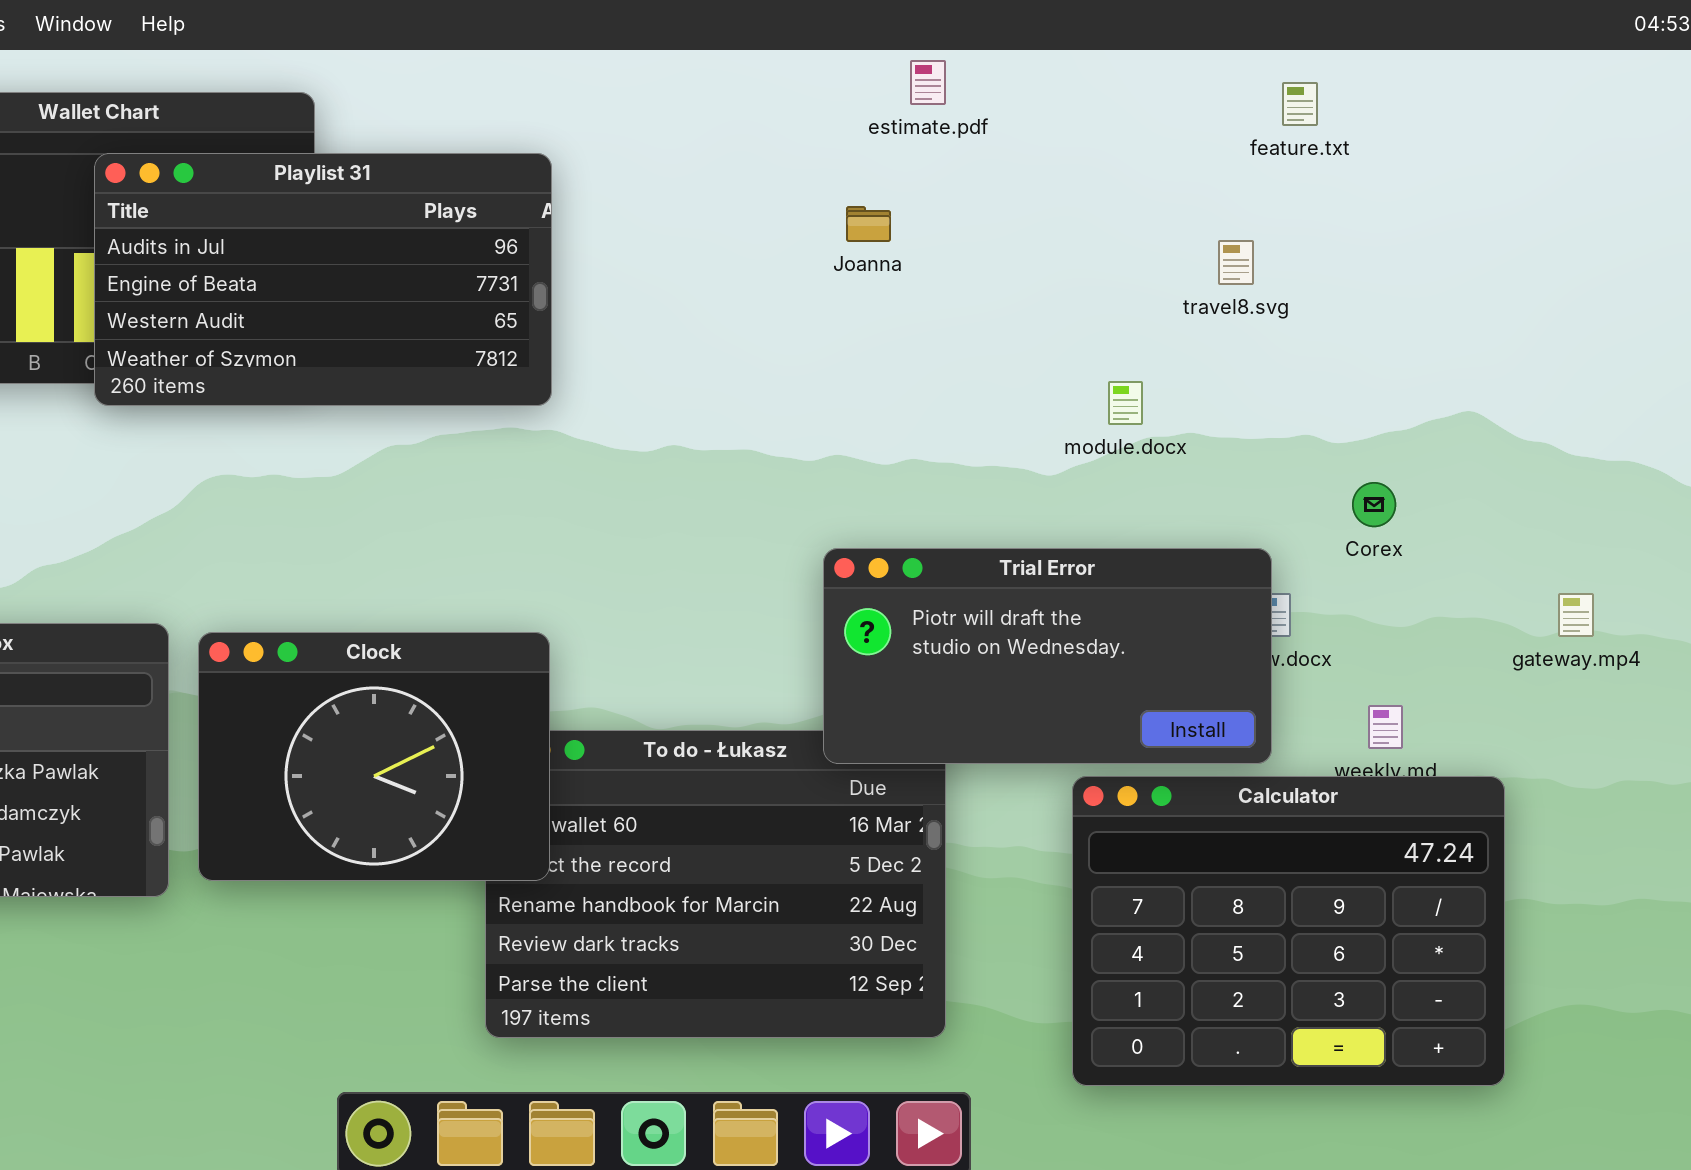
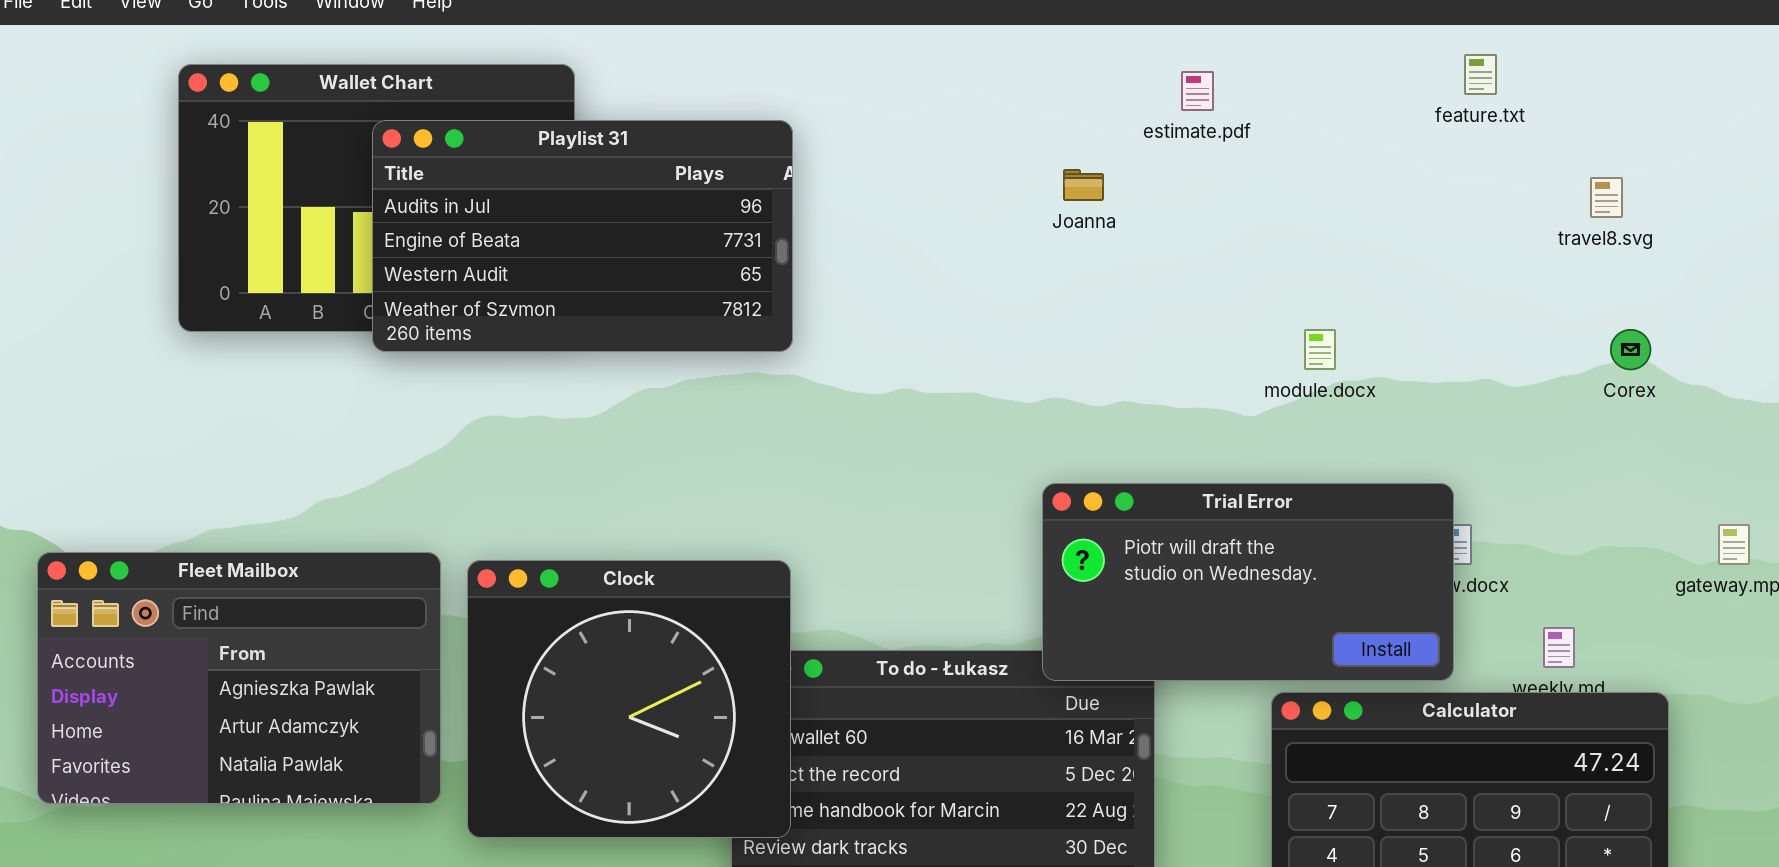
estimate.pdf: [910,60,946,105] -> [1181,71,1214,111], moved
travel8.svg: [1218,240,1254,285] -> [1590,177,1623,218], moved
Corex: [1352,482,1396,527] -> [1610,329,1651,370], moved
Clock: [198,632,550,881] -> [467,560,791,838], resized

